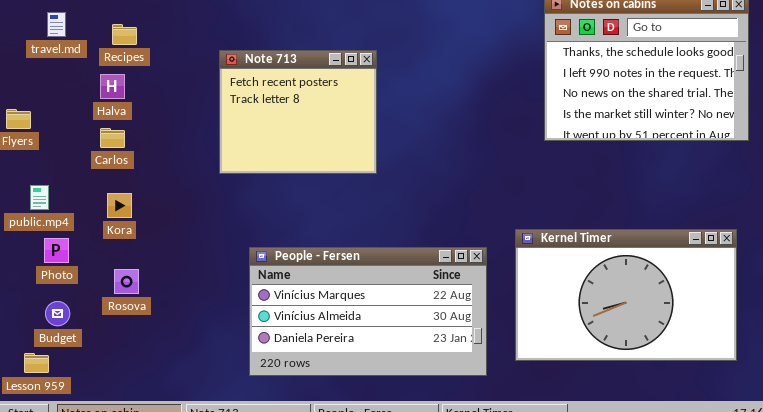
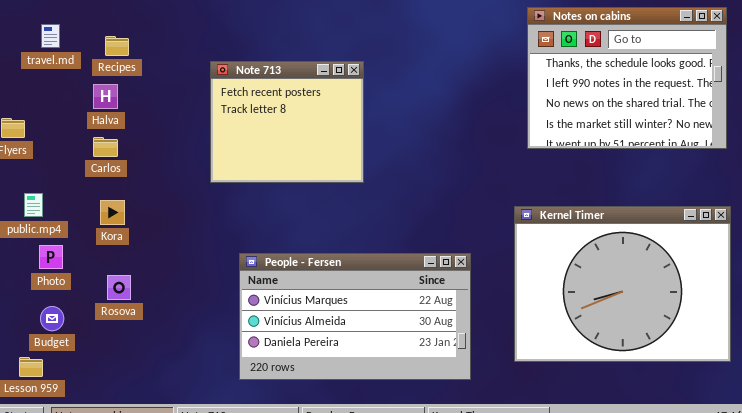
Kernel Timer: [515,229,737,361] -> [514,206,731,362], moved, resized

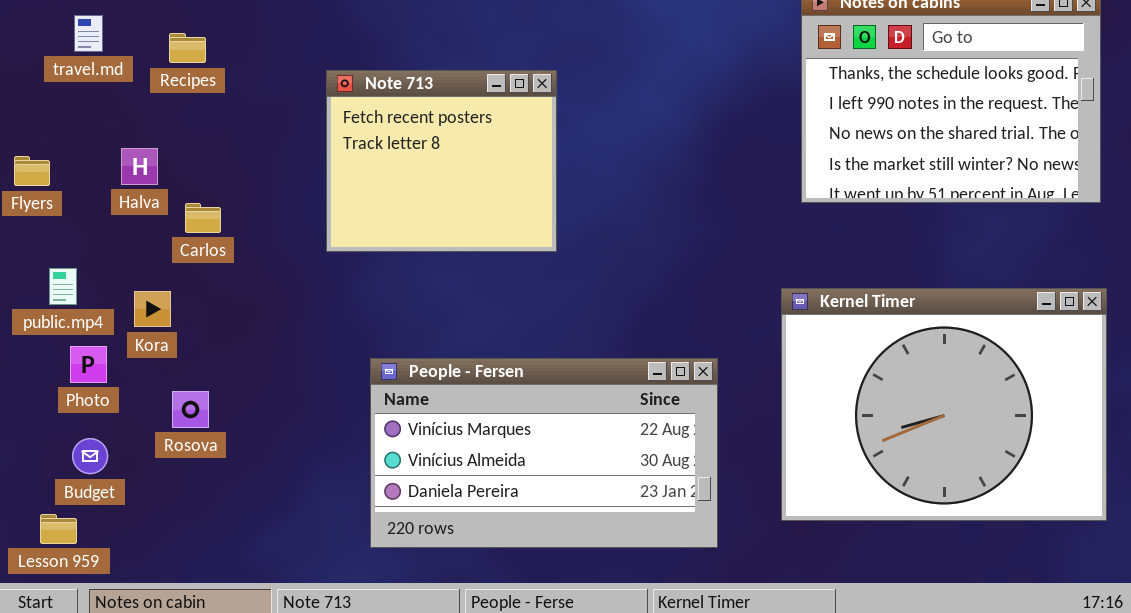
Halva: [93,84,118,109] -> [121,148,158,185], moved
Carlos: [93,137,118,157] -> [185,203,221,233], moved
Kora: [100,200,125,225] -> [134,291,171,327], moved

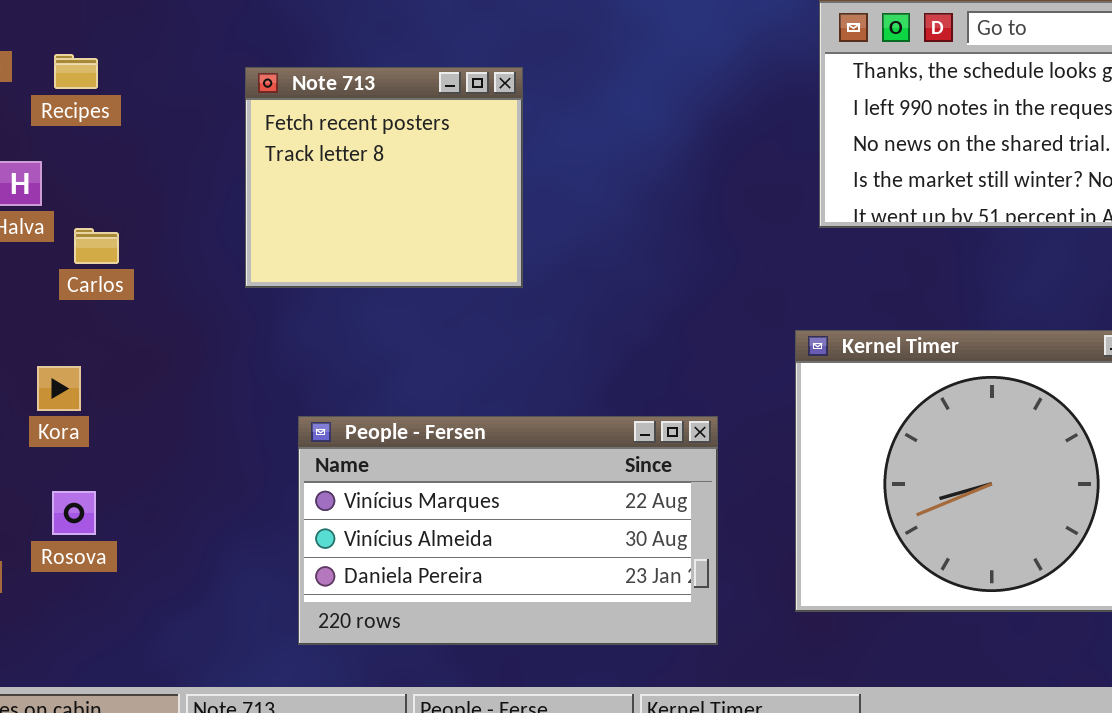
Recipes: [169,33,206,63] -> [54,54,98,89], moved
Kora: [134,291,171,327] -> [37,366,81,411], moved
Rosova: [172,391,209,428] -> [52,491,96,535], moved

